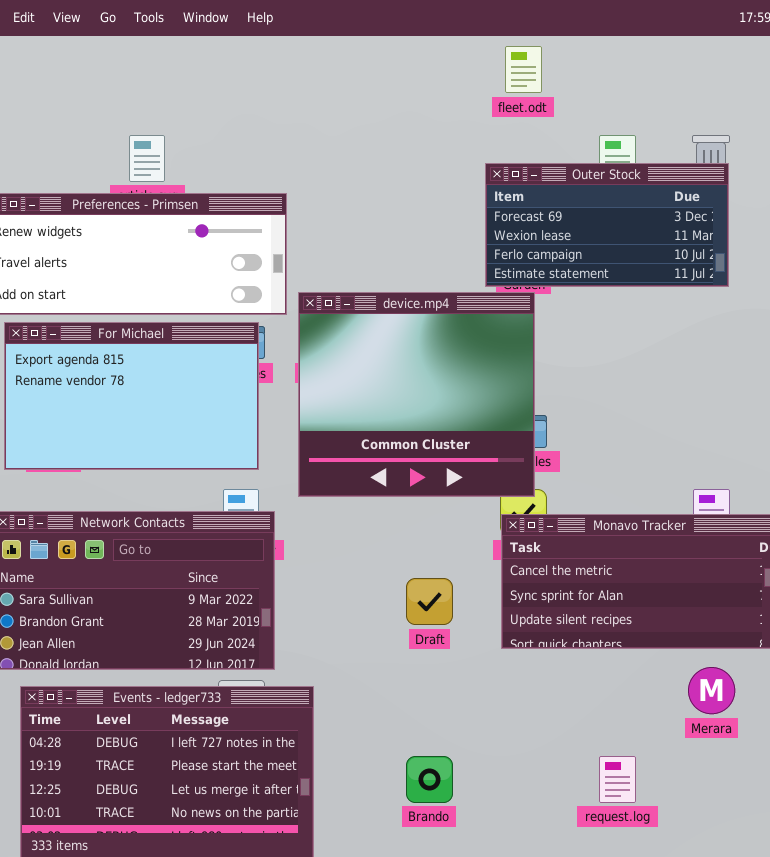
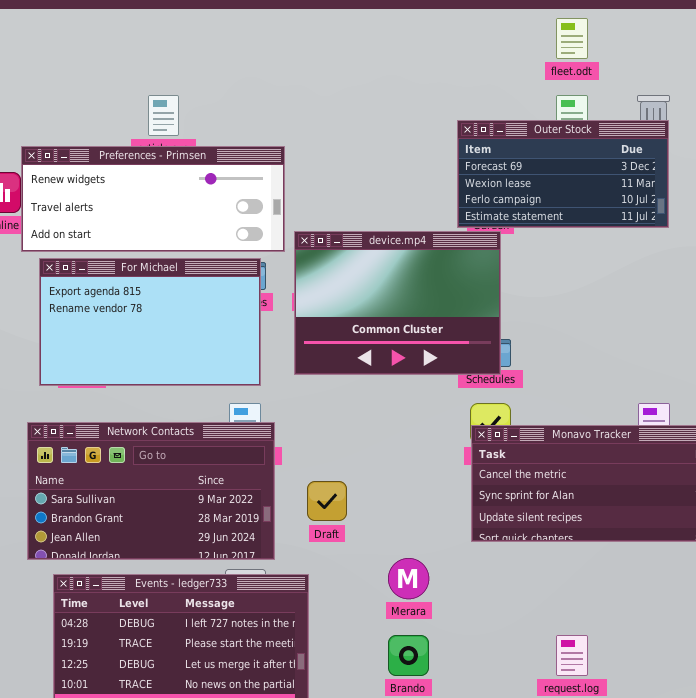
fleet.odt: [505,46,542,93] -> [556,18,588,59], moved
device.mp4: [298,292,535,497] -> [294,231,501,375], resized
Draft: [406,578,453,625] -> [307,481,347,521], moved
Merara: [688,667,735,714] -> [388,558,429,599], moved

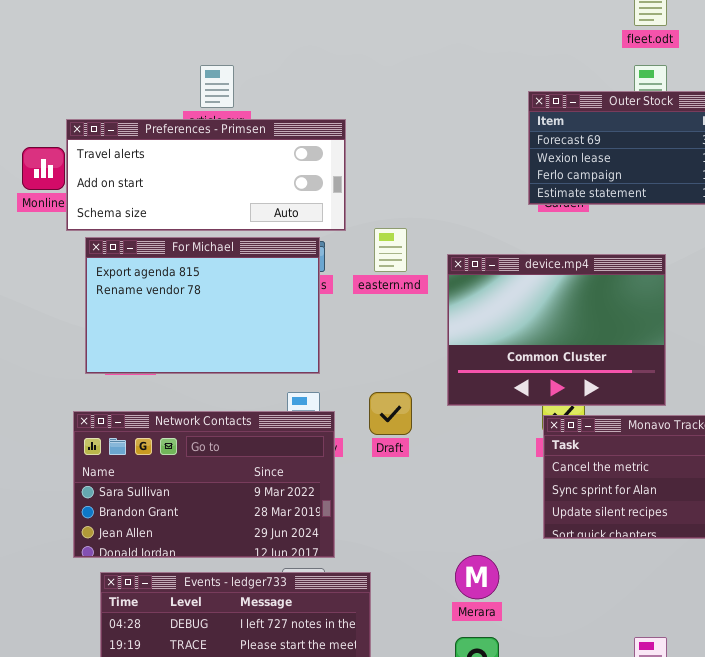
Preferences - Primsen: [21,146,285,252] -> [66,119,346,231], scrolled down 1 row
device.mp4: [294,231,501,375] -> [447,254,666,406], moved
Draft: [307,481,347,521] -> [369,392,412,435], moved

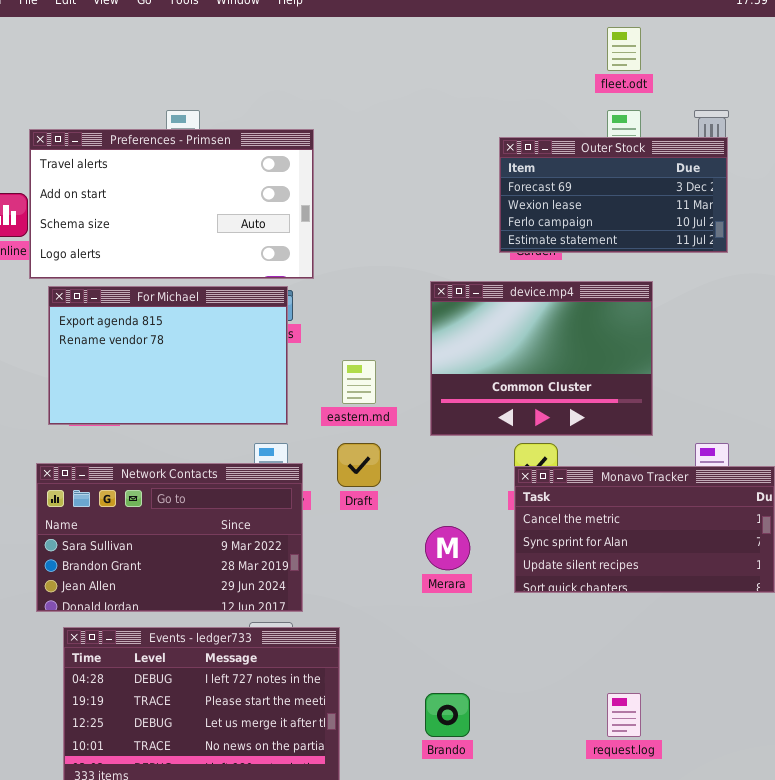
Preferences - Primsen: [66,119,346,231] -> [29,129,314,279], resized
eastern.md: [374,228,407,272] -> [342,360,376,404], moved
device.mp4: [447,254,666,406] -> [430,281,653,436], moved
Merara: [455,555,499,599] -> [425,526,470,570], moved

